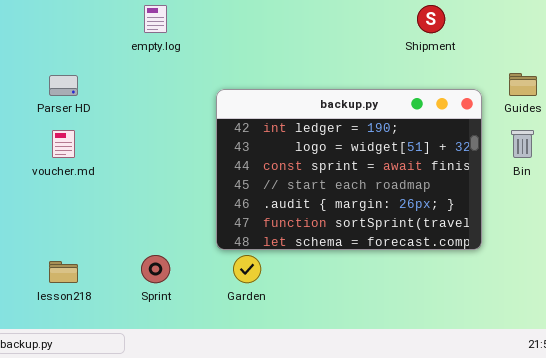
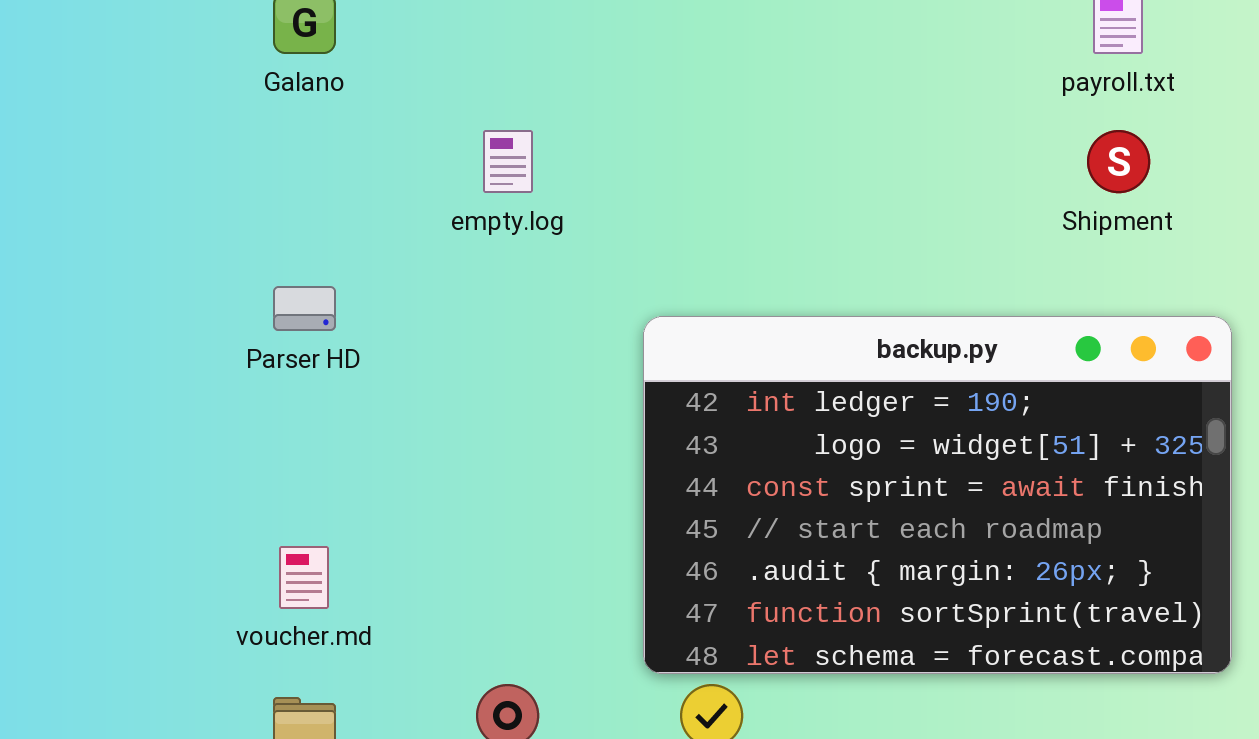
voucher.md: [52,130,75,158] -> [279,546,329,609], moved

